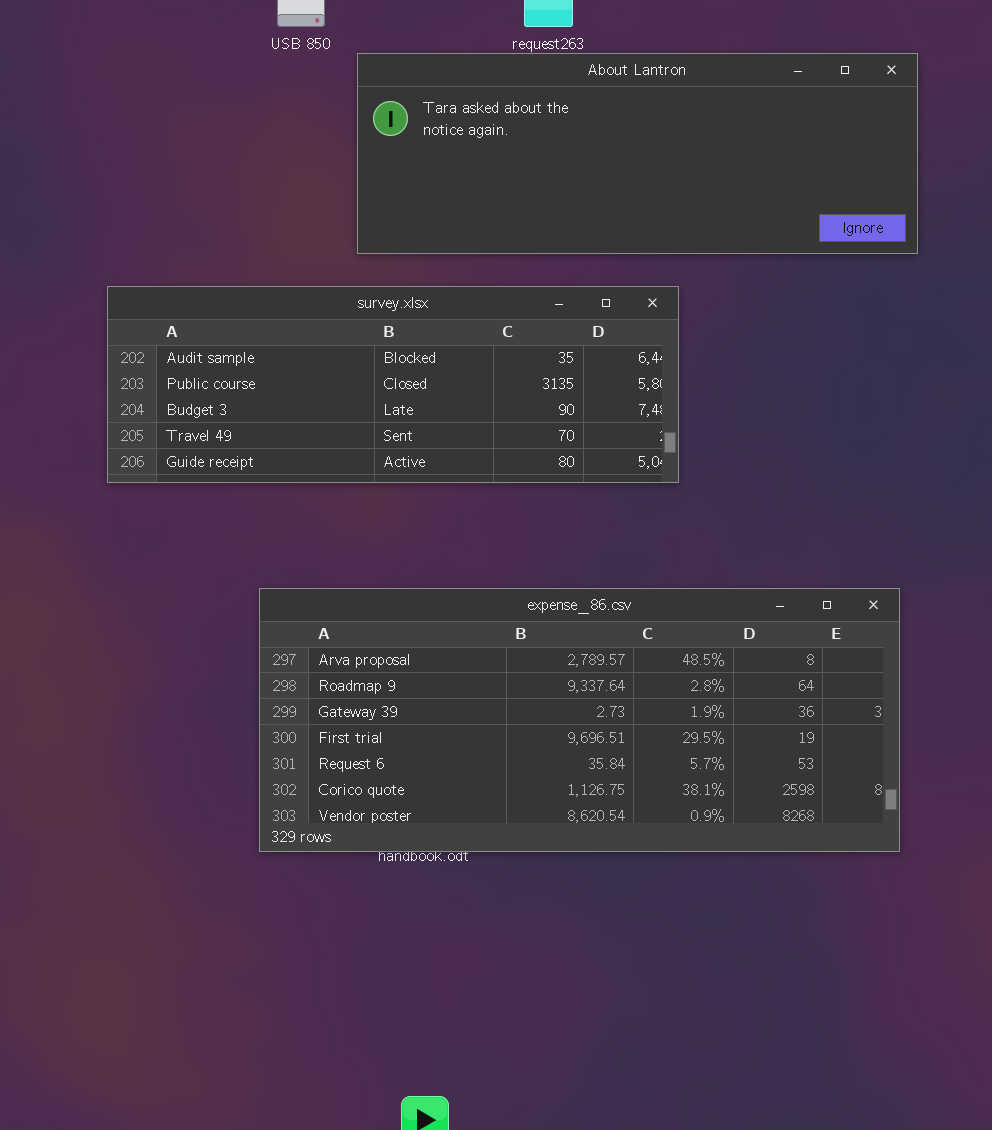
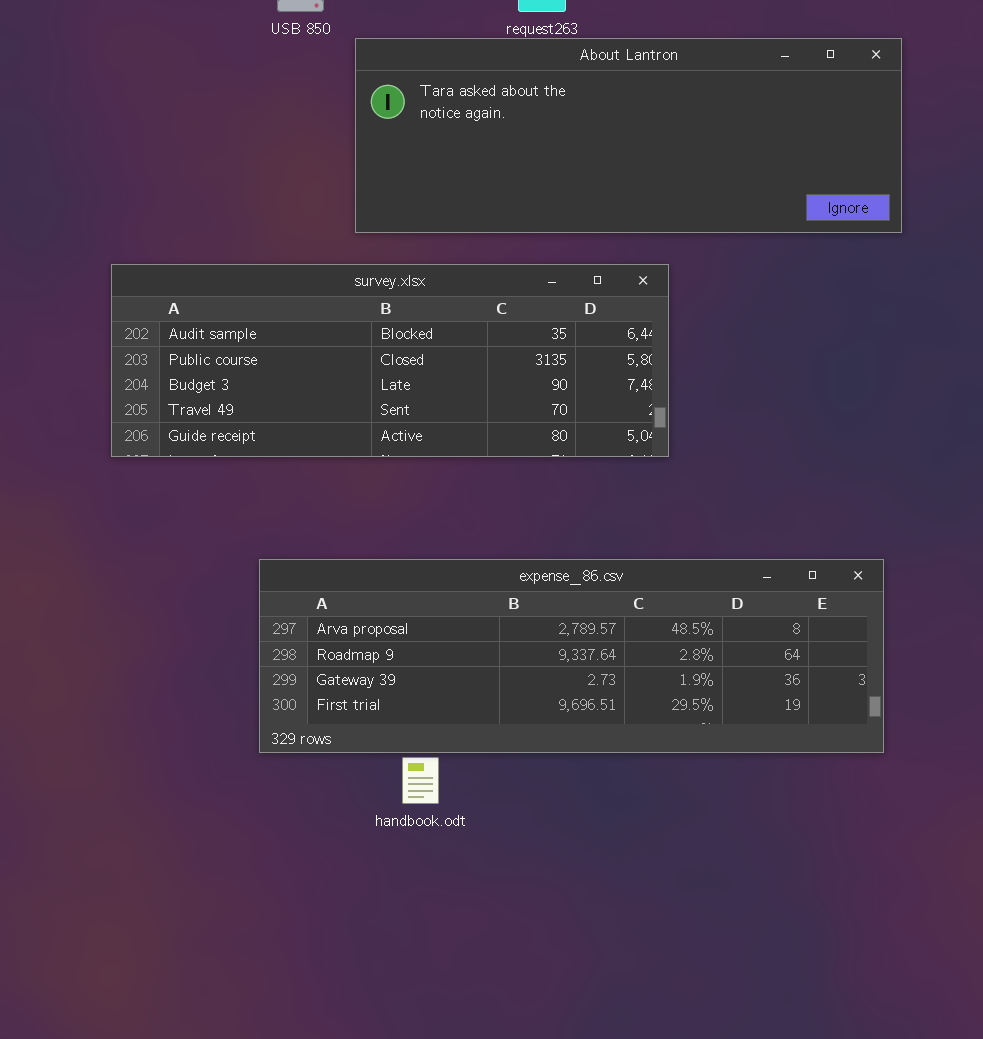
expense_86.csv: [259,588,900,852] -> [259,559,884,753], resized

